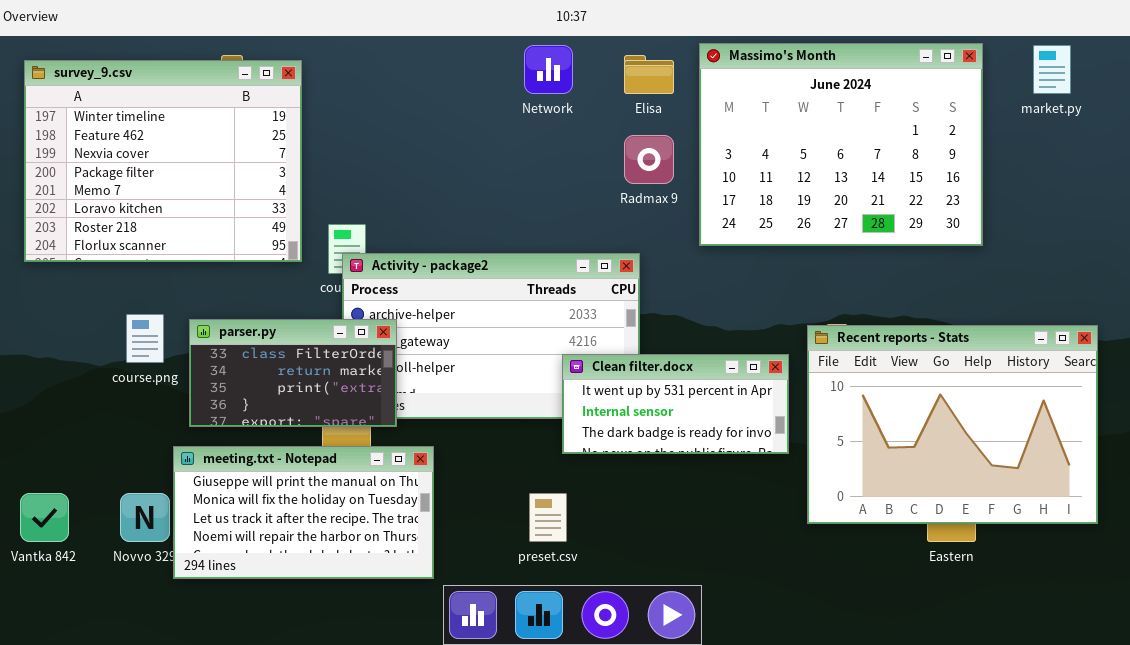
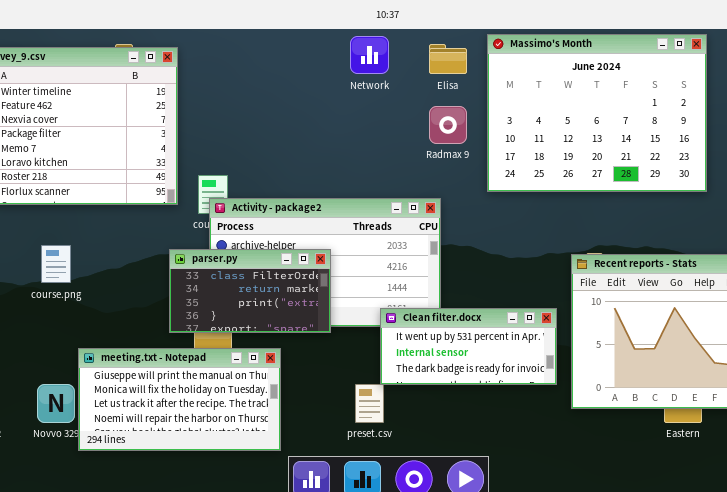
parser.py: [189,319,397,427] -> [169,249,331,333], moved
Clean filter.docx: [562,354,789,454] -> [380,308,557,385], moved

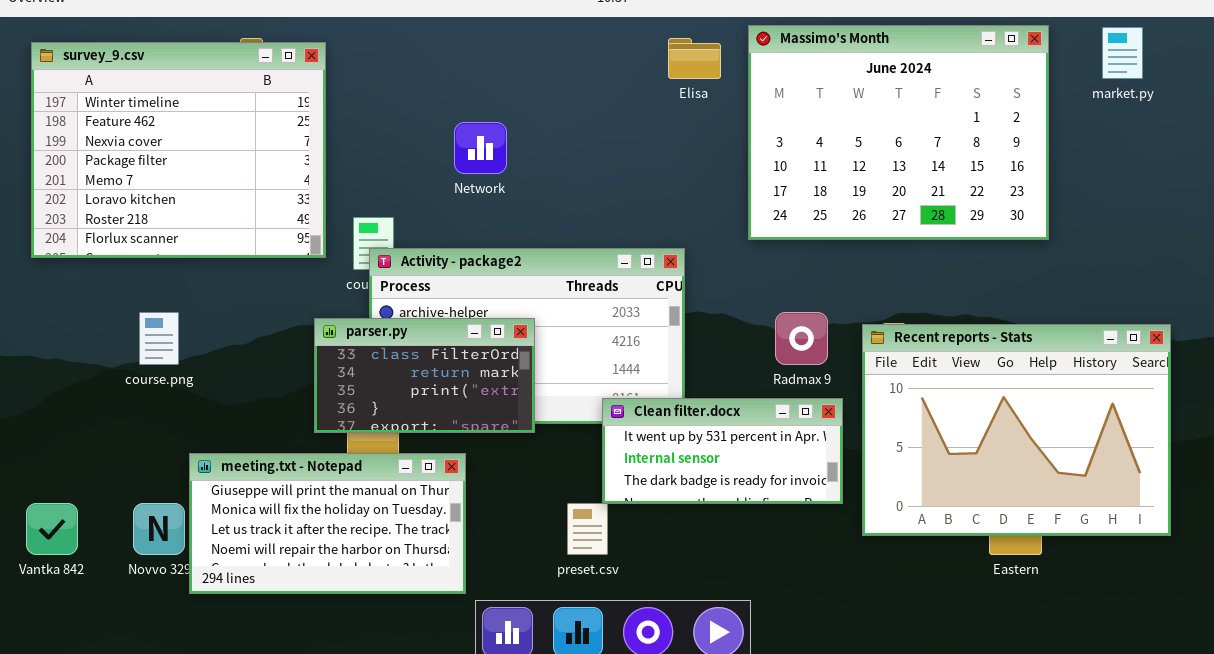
Network: [350,36,389,74] -> [454,122,507,174], moved
Radmax 9: [429,106,467,144] -> [775,312,828,365], moved

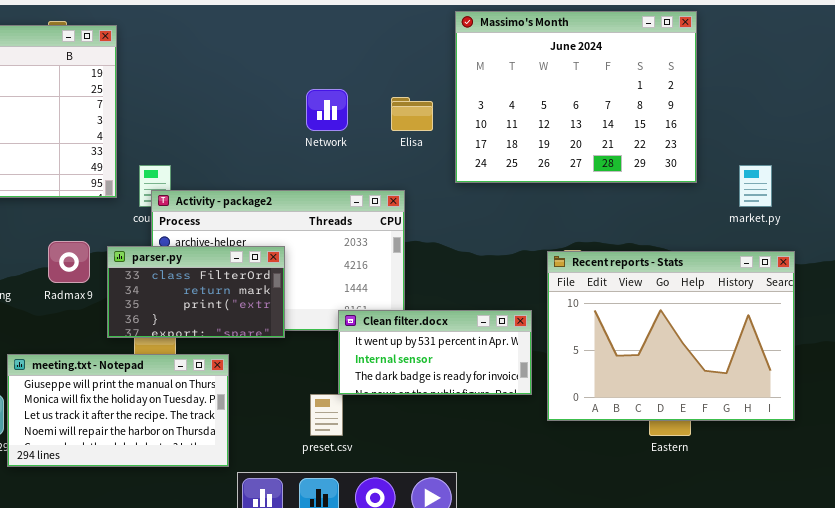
market.py: [1102,27,1143,79] -> [739,165,772,207], moved
Elisa: [668,38,721,79] -> [391,97,433,131], moved
Network: [454,122,507,174] -> [306,89,348,131], moved
Radmax 9: [775,312,828,365] -> [48,241,90,283], moved

